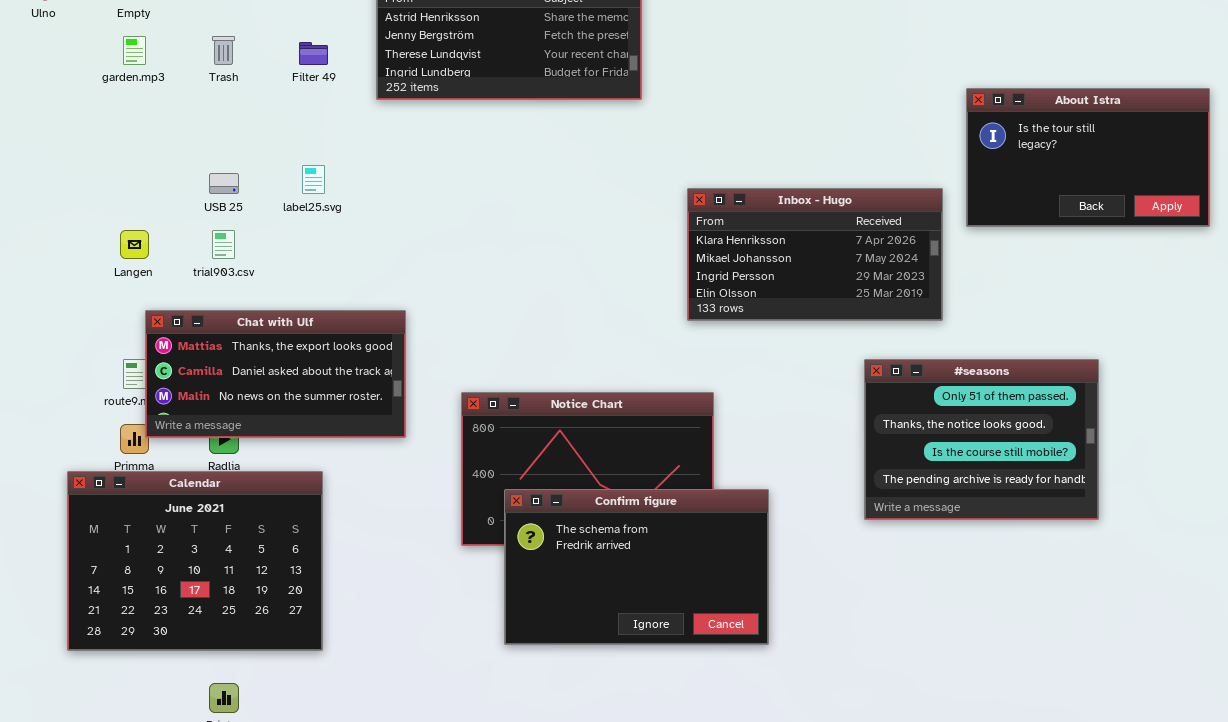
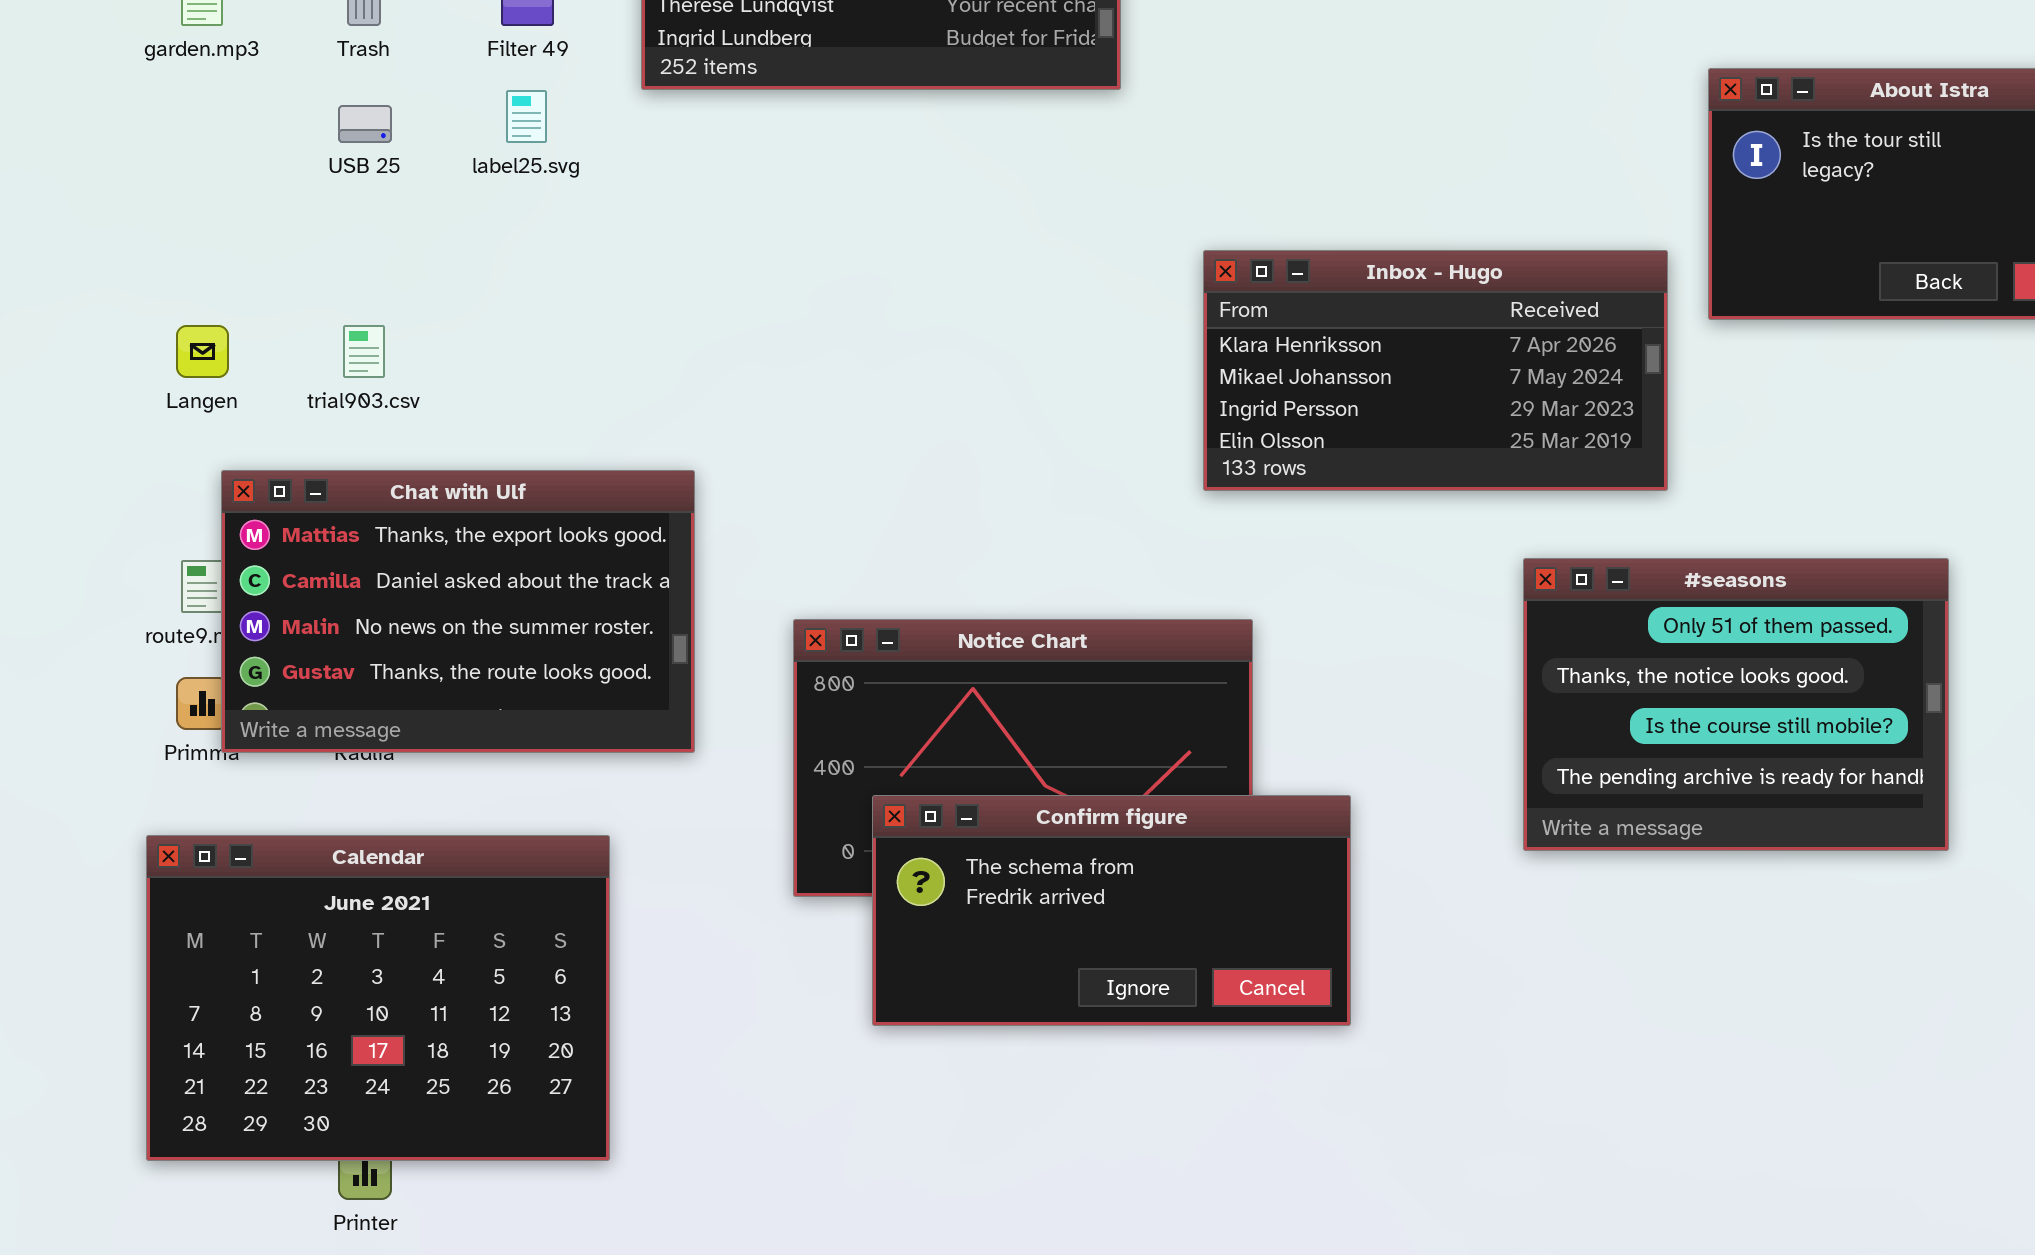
label25.svg: [302,165,325,194] -> [506,90,547,143], moved
USB 25: [209,173,239,194] -> [338,105,392,143], moved
Chat with Ulf: [145,310,406,438] -> [221,470,695,753], resized
Calendar: [67,471,323,651] -> [146,835,610,1161], moved
Confirm figure: [504,489,769,645] -> [872,795,1351,1026], resized

